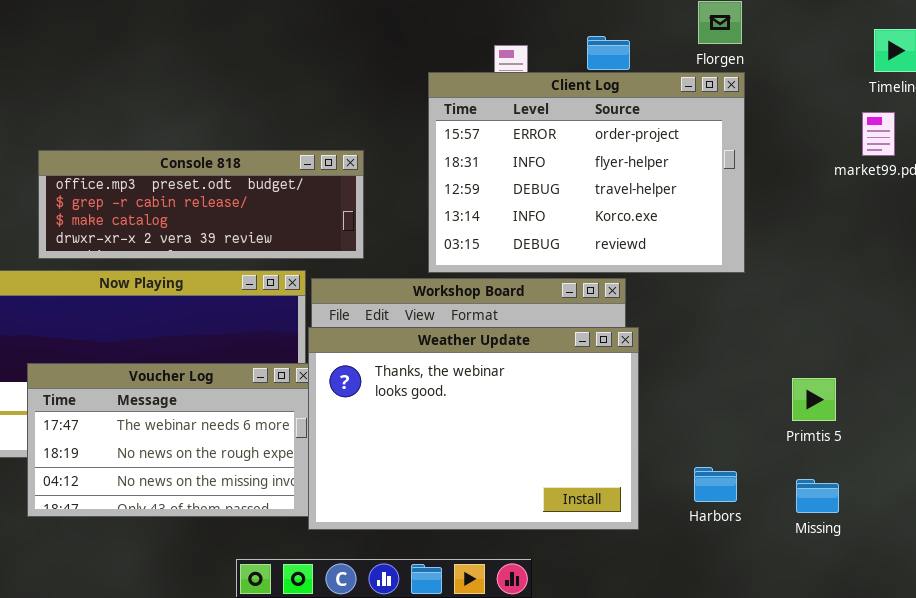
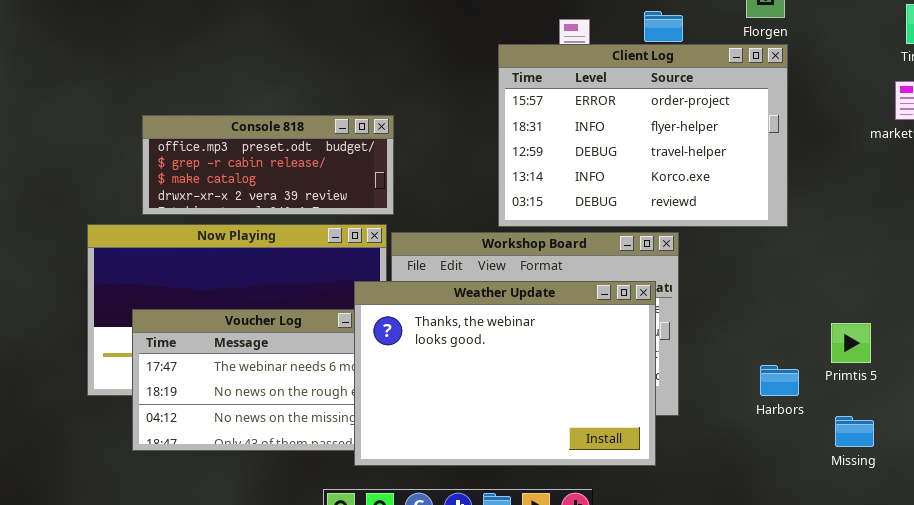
Console 818: [38,150,364,259] -> [142,115,394,215], resized
Weather Update: [308,327,639,530] -> [354,281,656,466], moved
Harbors: [694,467,737,502] -> [760,365,799,396], moved

